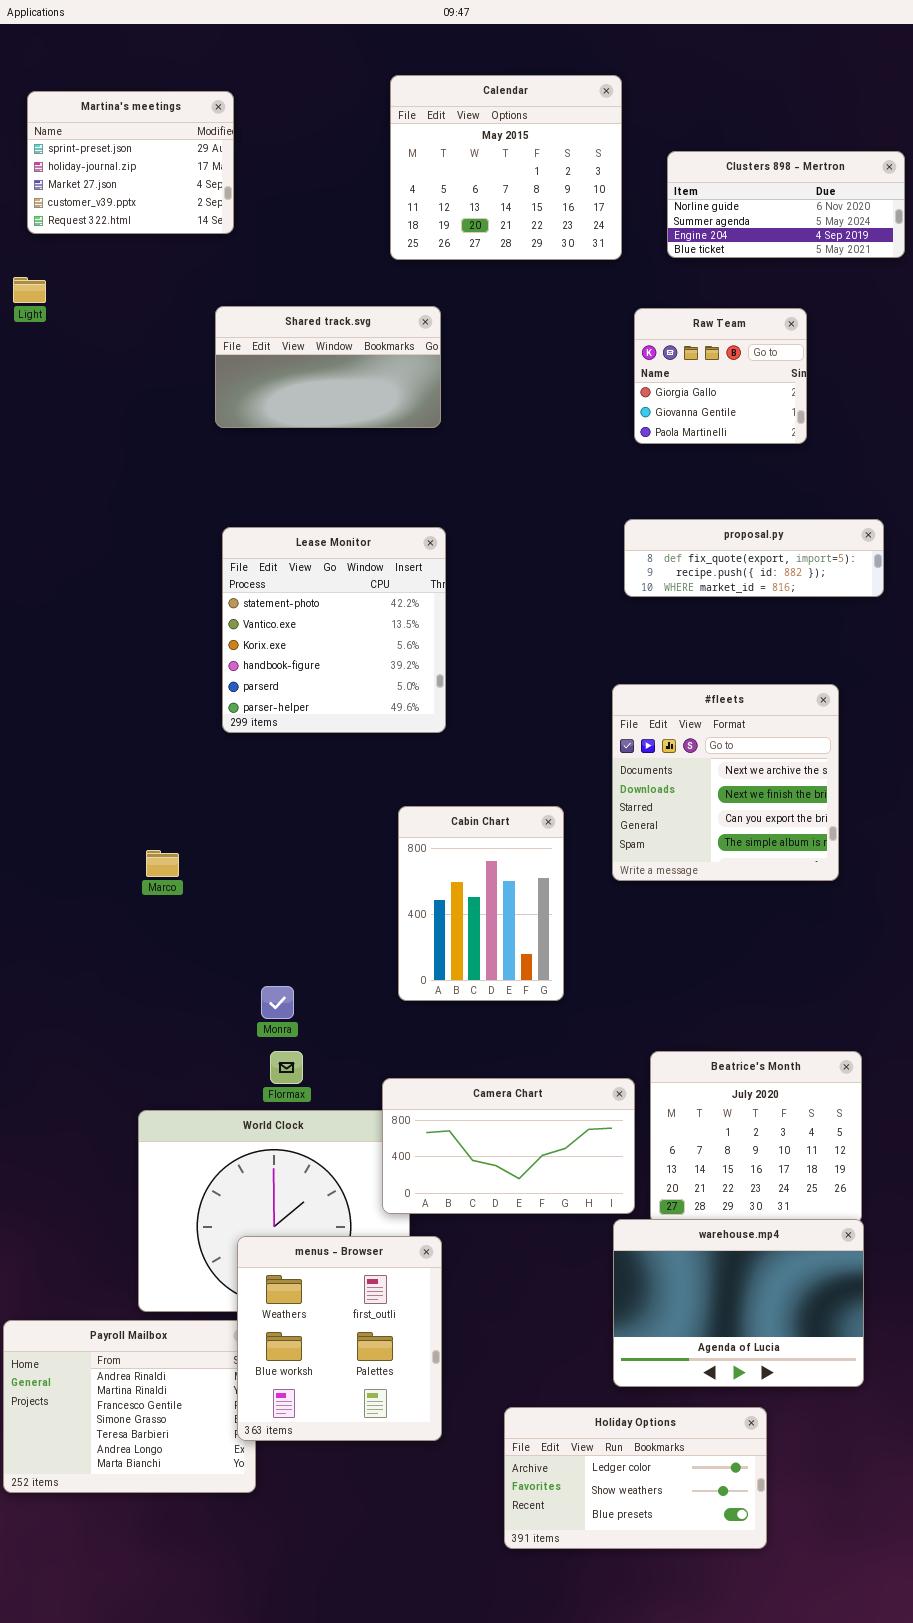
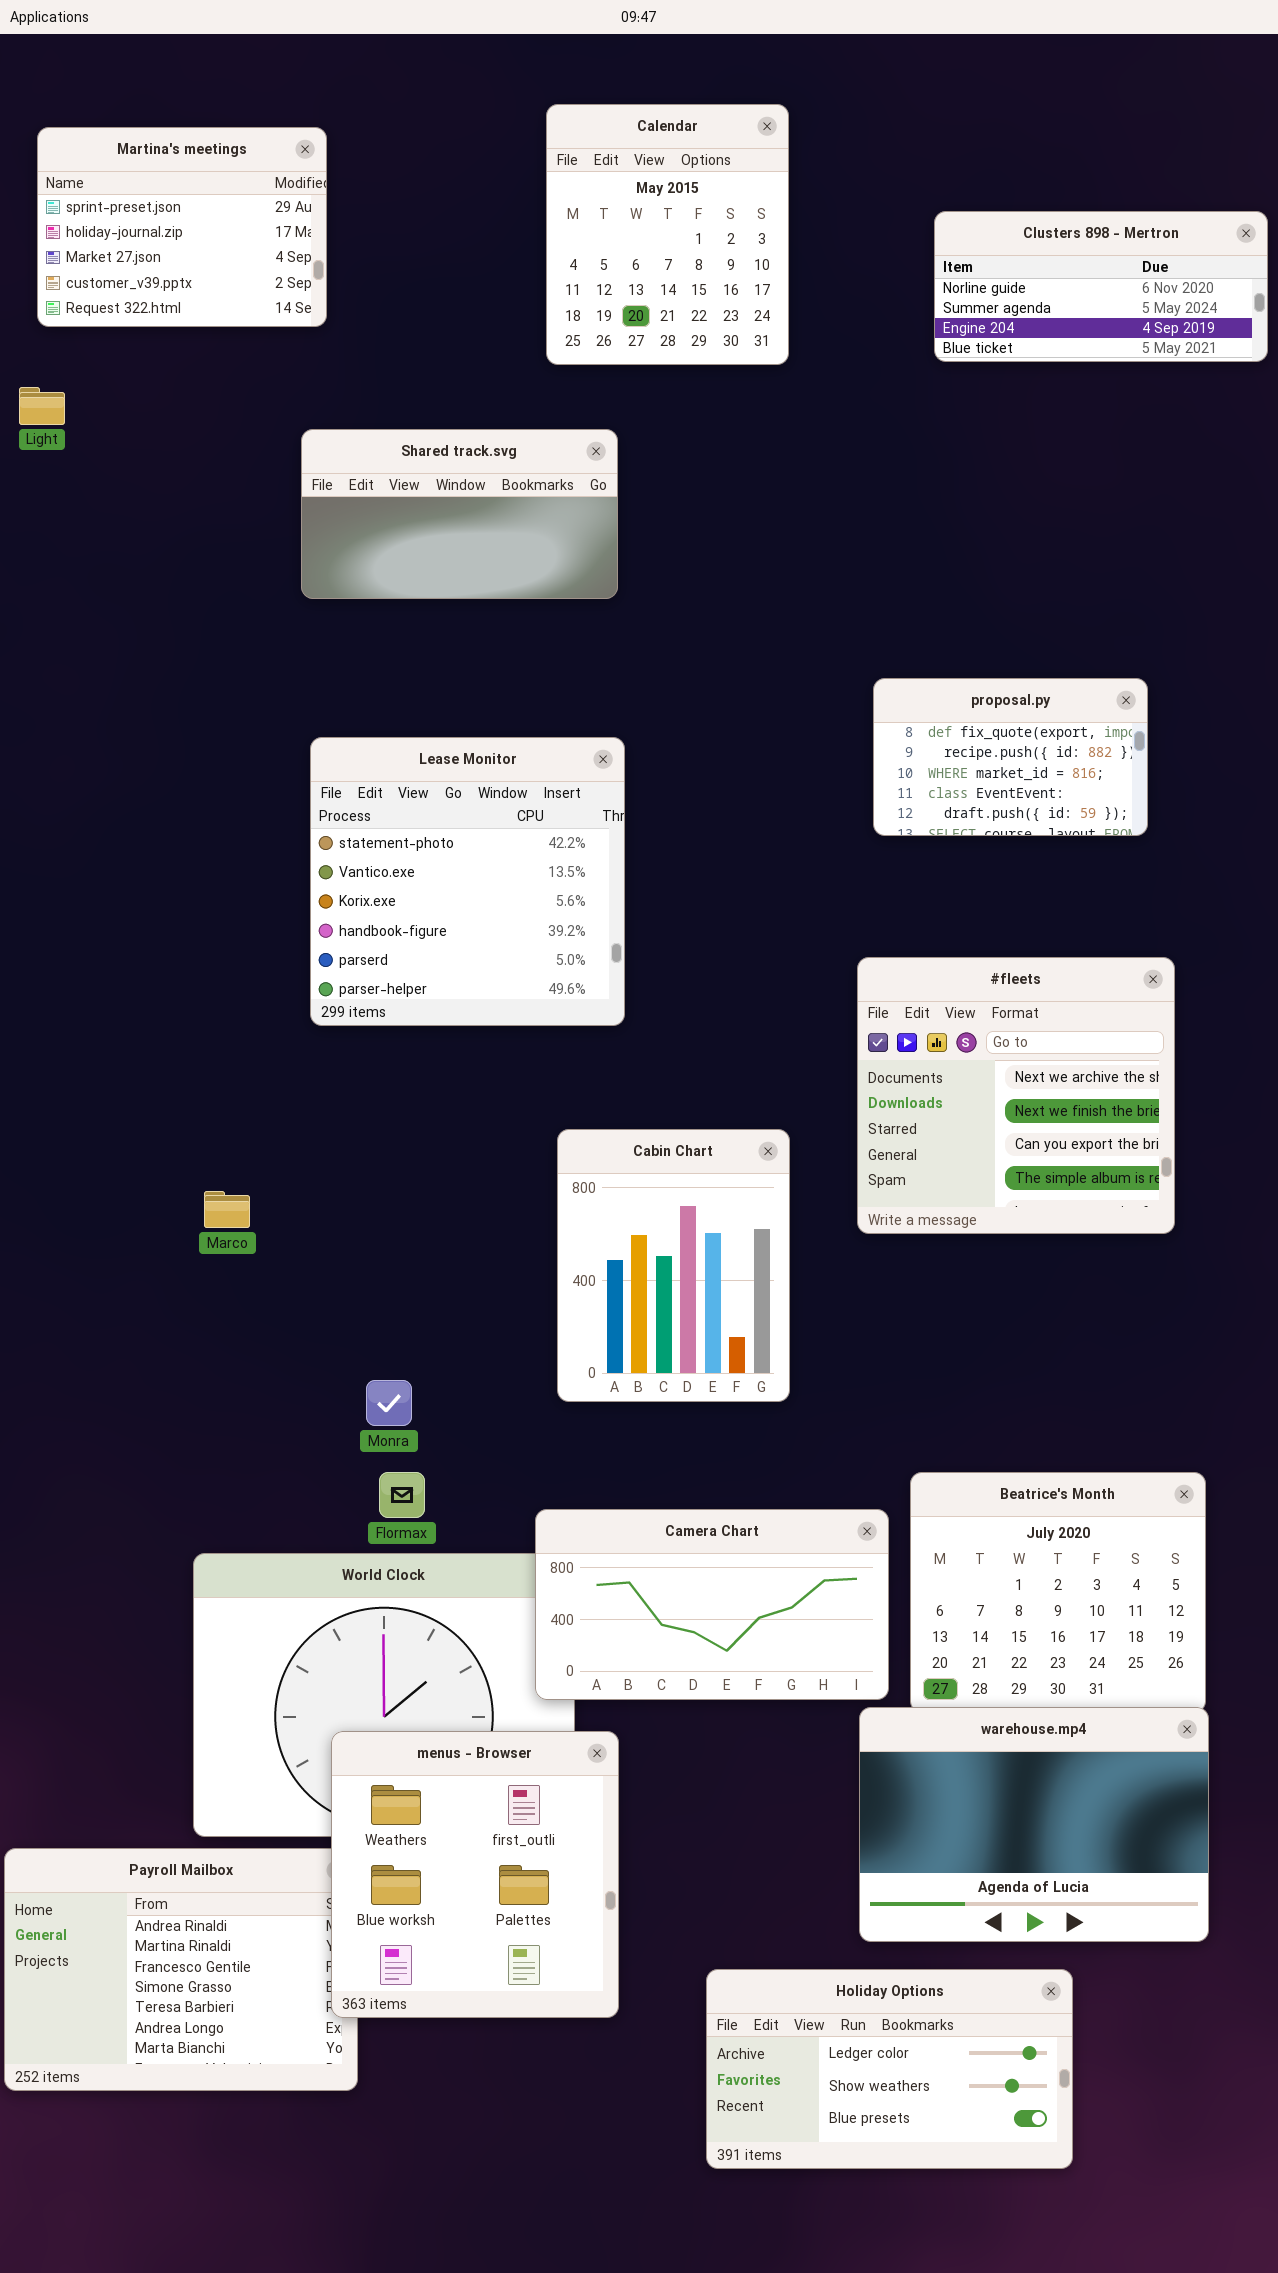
Calendar: [390,75,622,260] -> [546,104,789,365], resized
Raw Team: [634,308,807,444] -> none, closed
proposal.py: [624,519,884,597] -> [873,678,1148,836], resized

